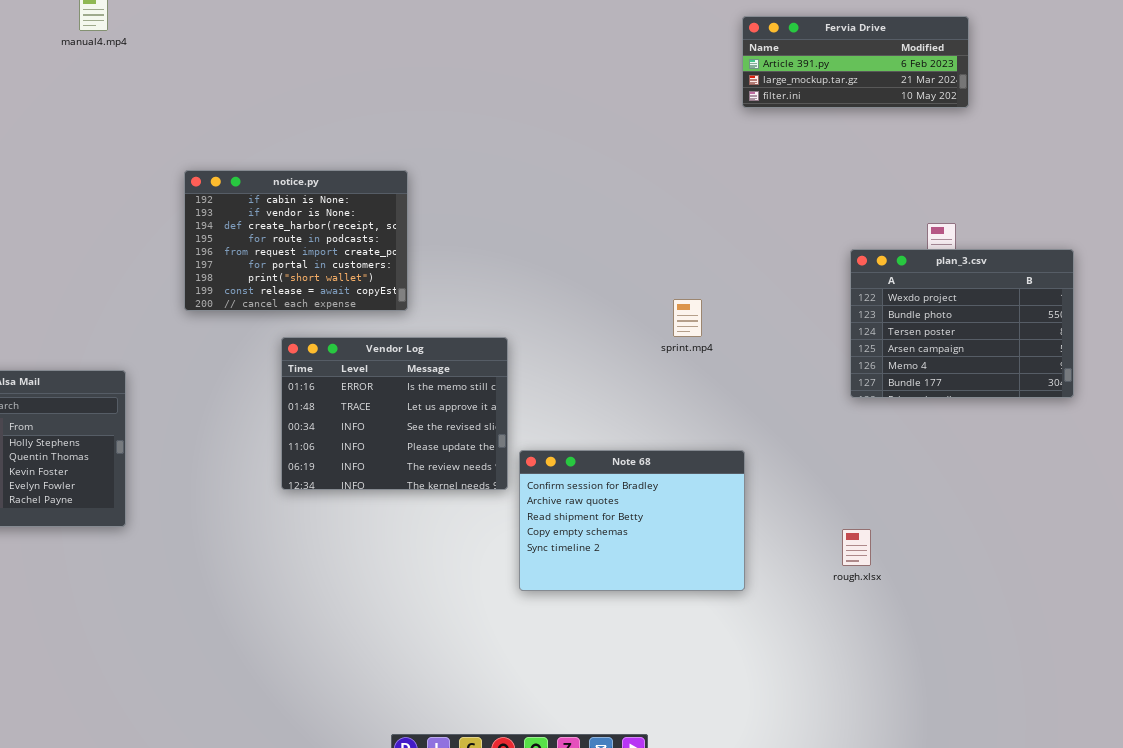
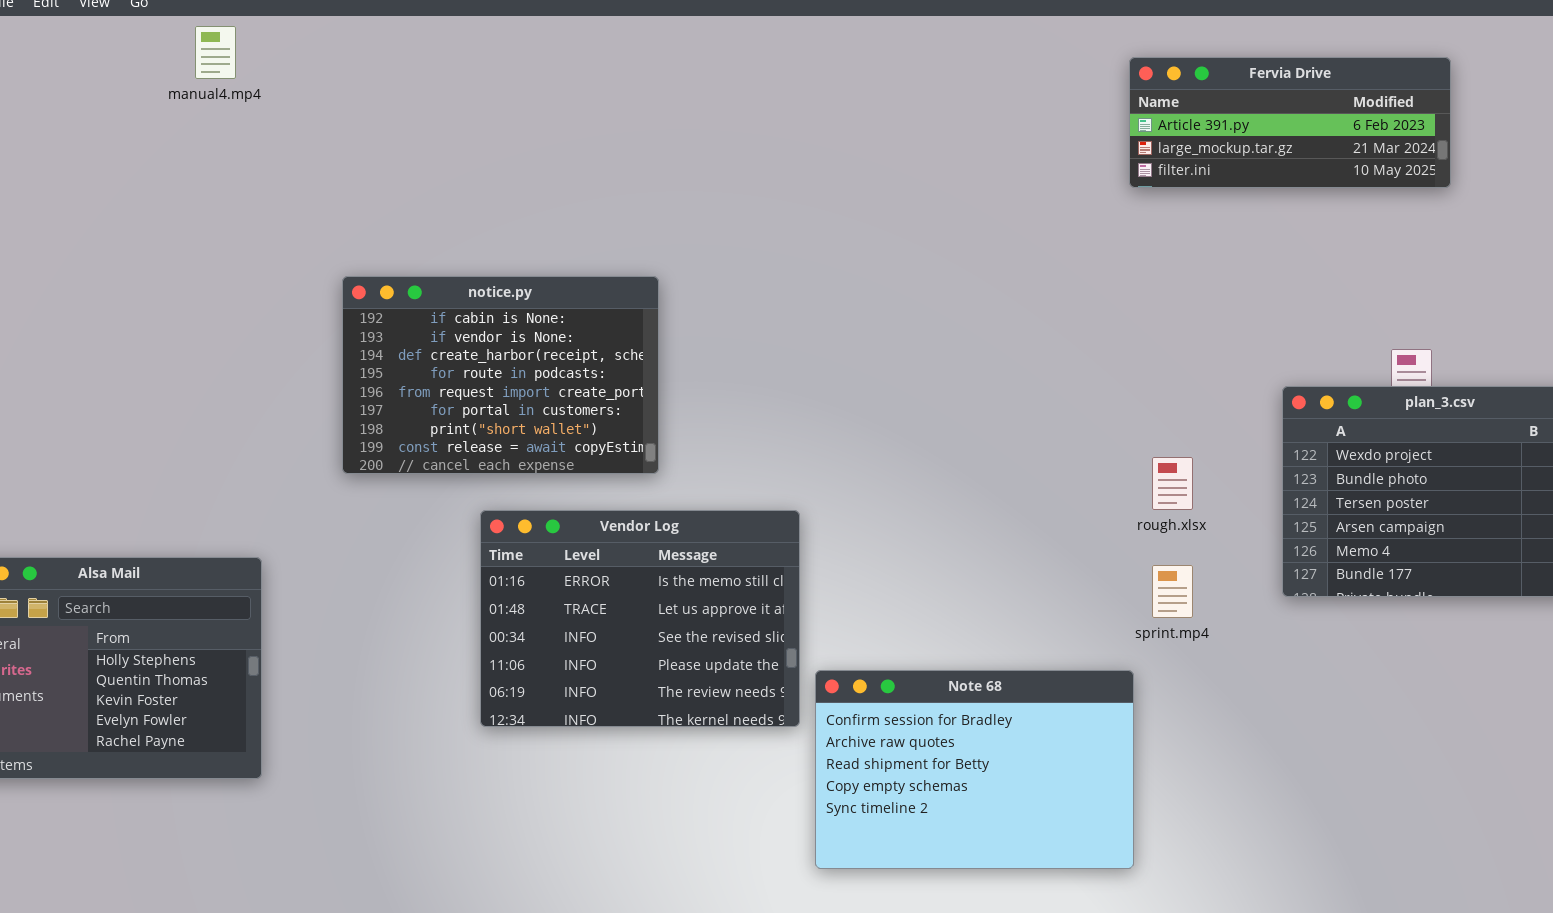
sprint.mp4: [673,299,702,337] -> [1152,565,1193,618], moved
rough.xlsx: [842,529,871,566] -> [1152,457,1193,510], moved

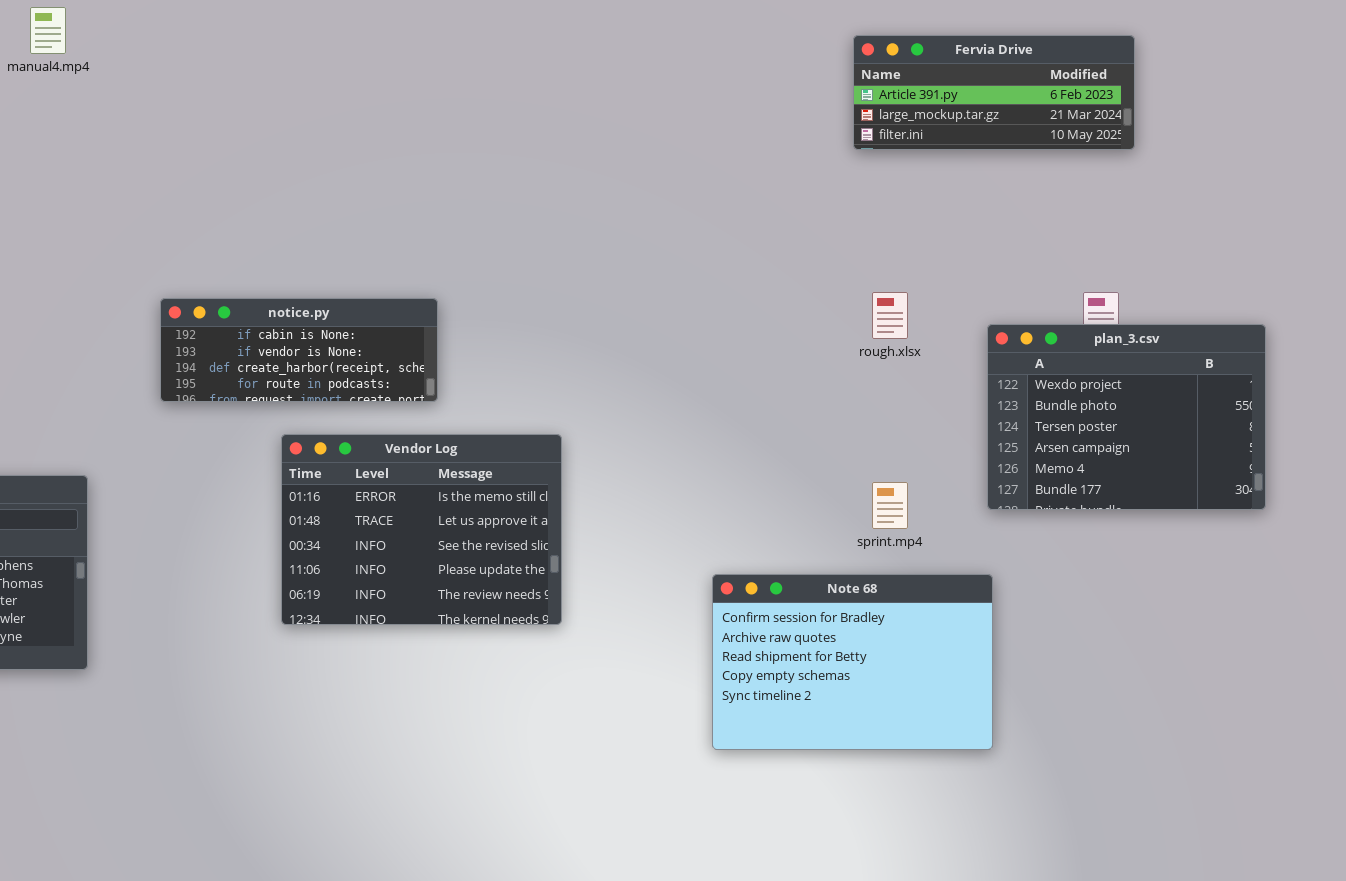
notice.py: [342,276,659,474] -> [160,298,438,402], resized
rough.xlsx: [1152,457,1193,510] -> [872,292,908,339], moved
Note 68: [815,670,1134,869] -> [712,574,993,750], moved

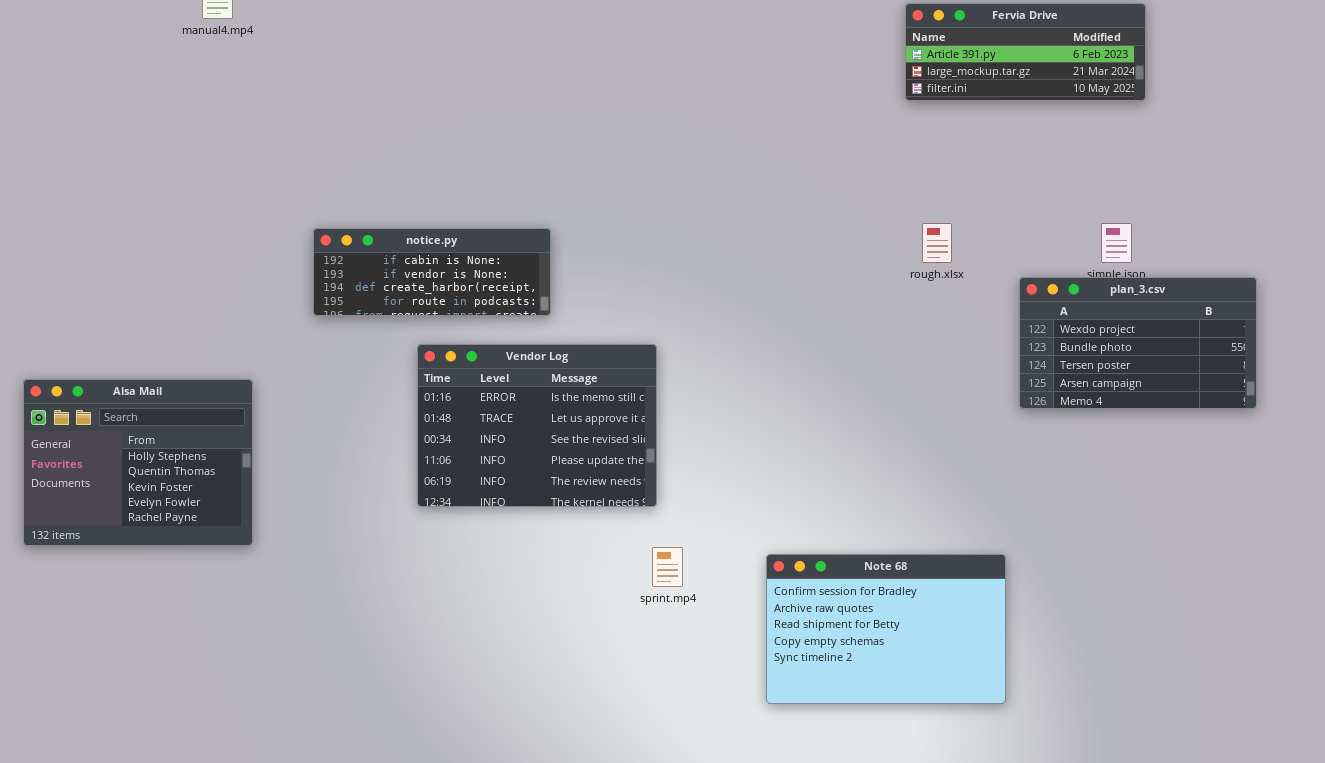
plan_3.csv: [987,324,1266,510] -> [1019,277,1257,409], resized
sprint.mp4: [872,482,908,529] -> [652,547,683,587], moved
Note 68: [712,574,993,750] -> [766,554,1006,704], moved

